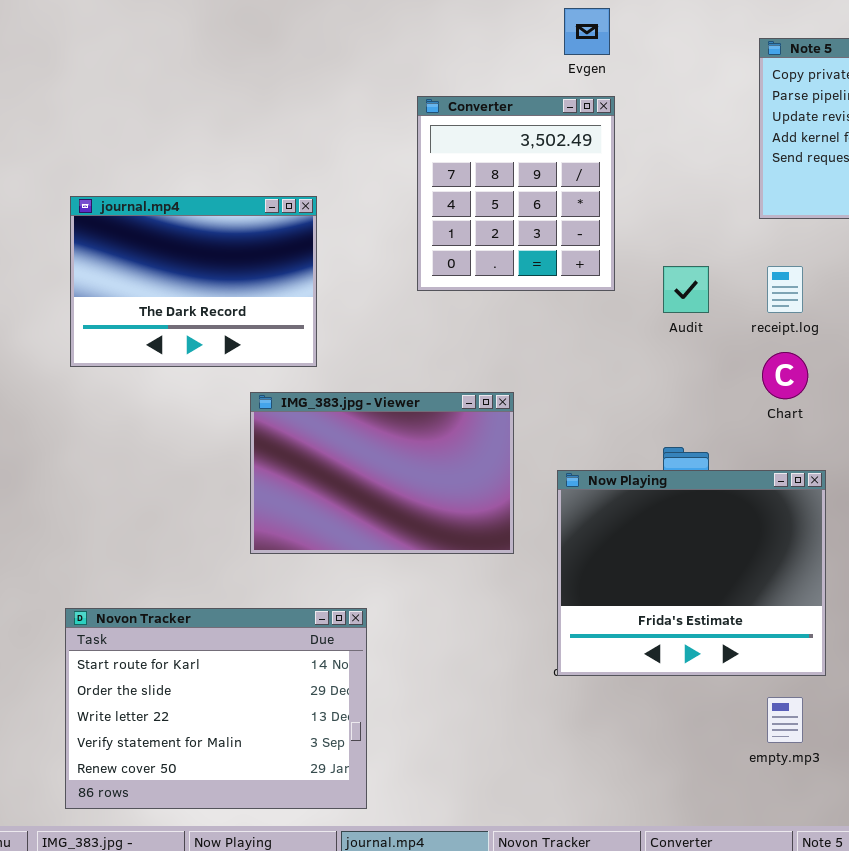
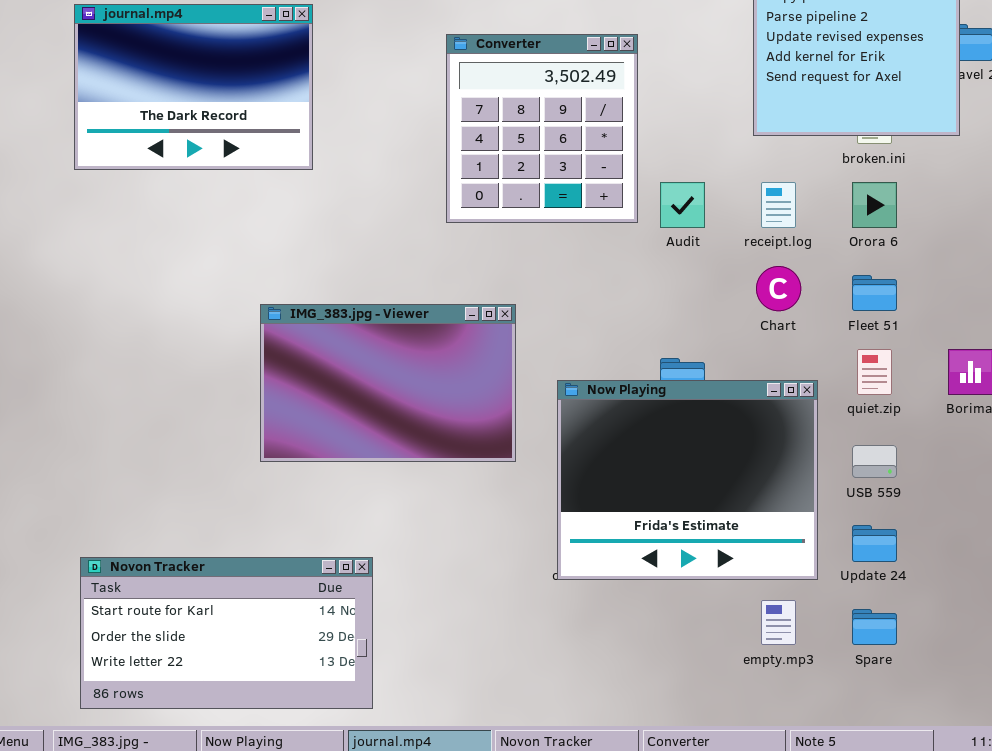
Converter: [417,96,615,291] -> [446,34,638,223], moved
journal.mp4: [70,196,317,367] -> [74,4,313,170], moved
Novon Tracker: [65,608,367,809] -> [80,557,373,709], resized

